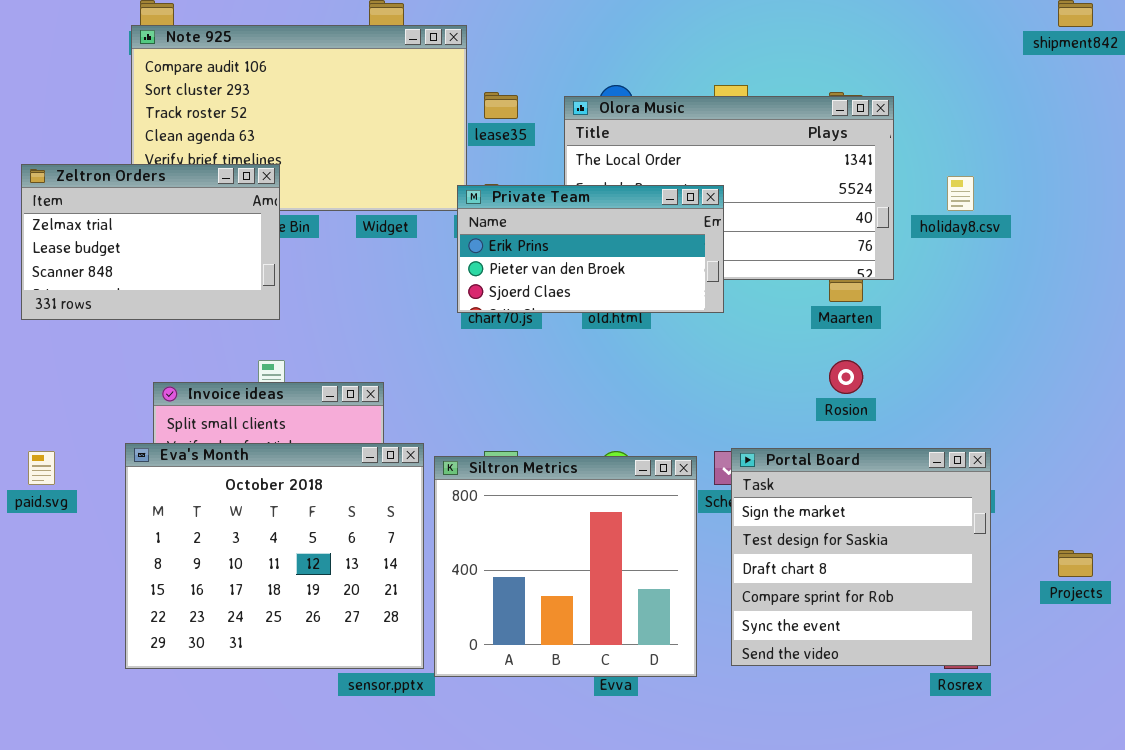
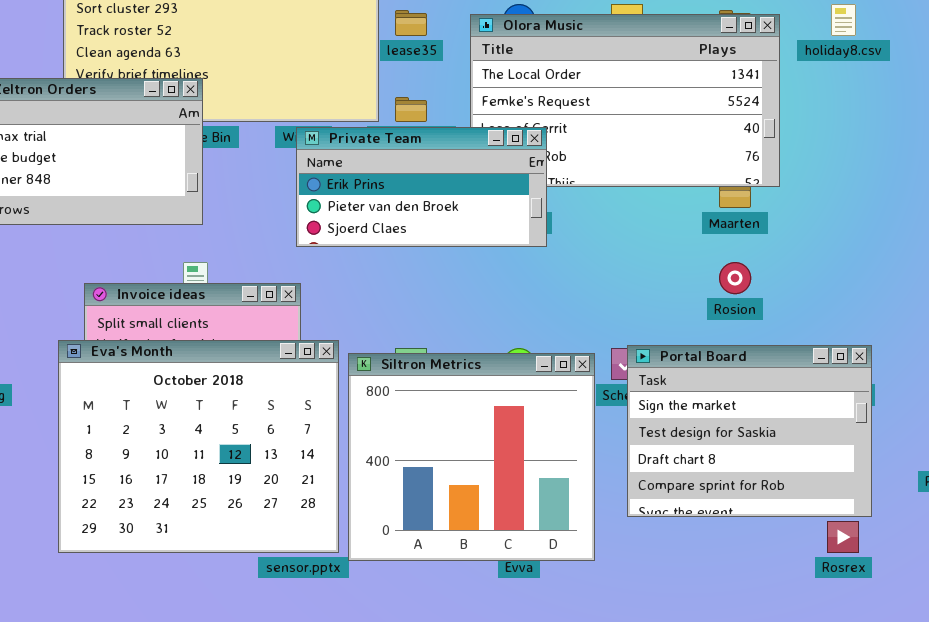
holiday8.csv: [947,176,974,211] -> [831,4,856,36], moved
Private Team: [457,185,724,313] -> [296,127,547,247], moved
Portal Board: [731,448,991,666] -> [627,345,872,517], resized

